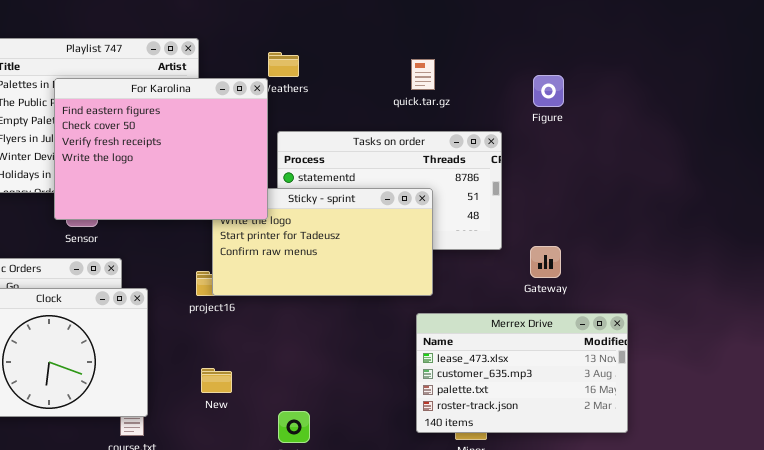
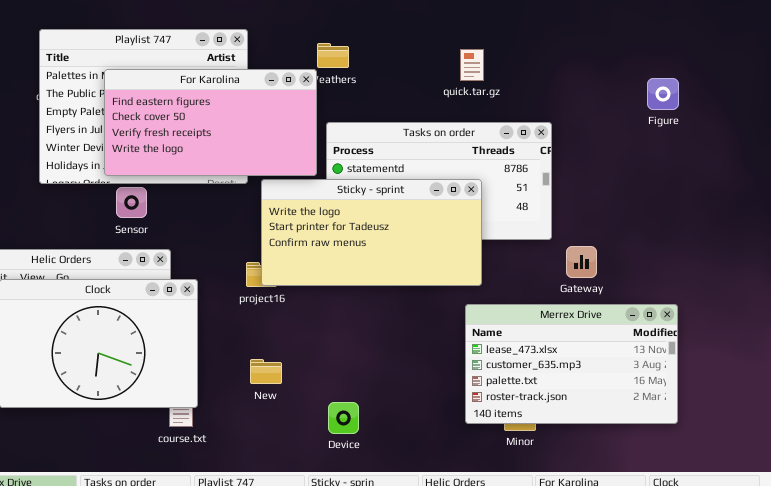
Figure: [533,75,564,107] -> [647,78,679,110], moved
For Karolina: [54,78,268,220] -> [104,69,317,176], resized
Gateway: [530,246,561,278] -> [566,246,597,278], moved

